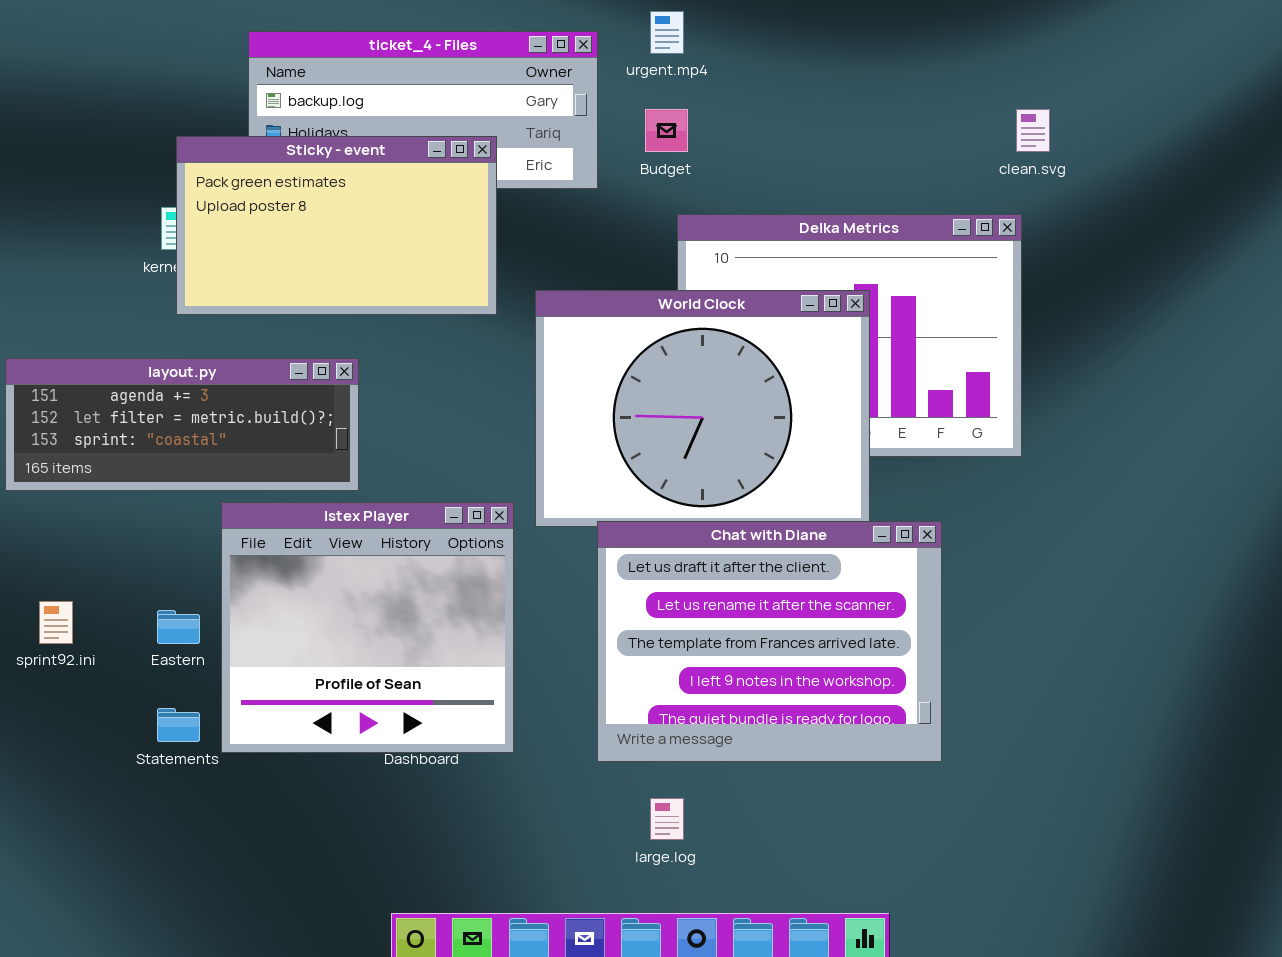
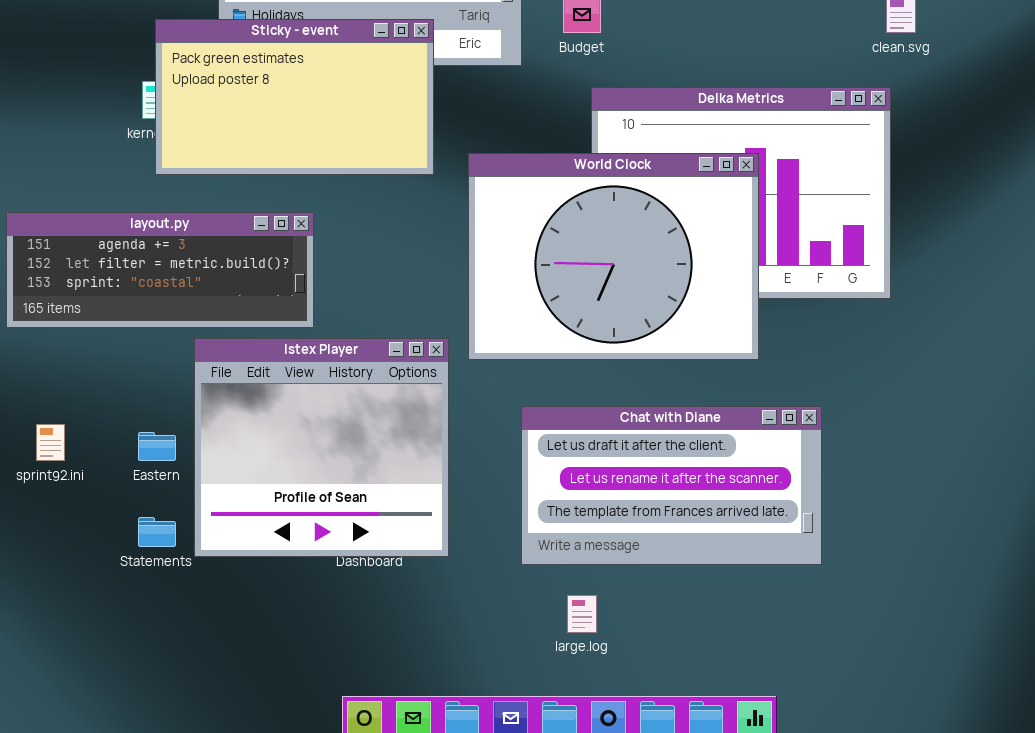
Chat with Diane: [597,521,942,762] -> [521,406,822,565], resized

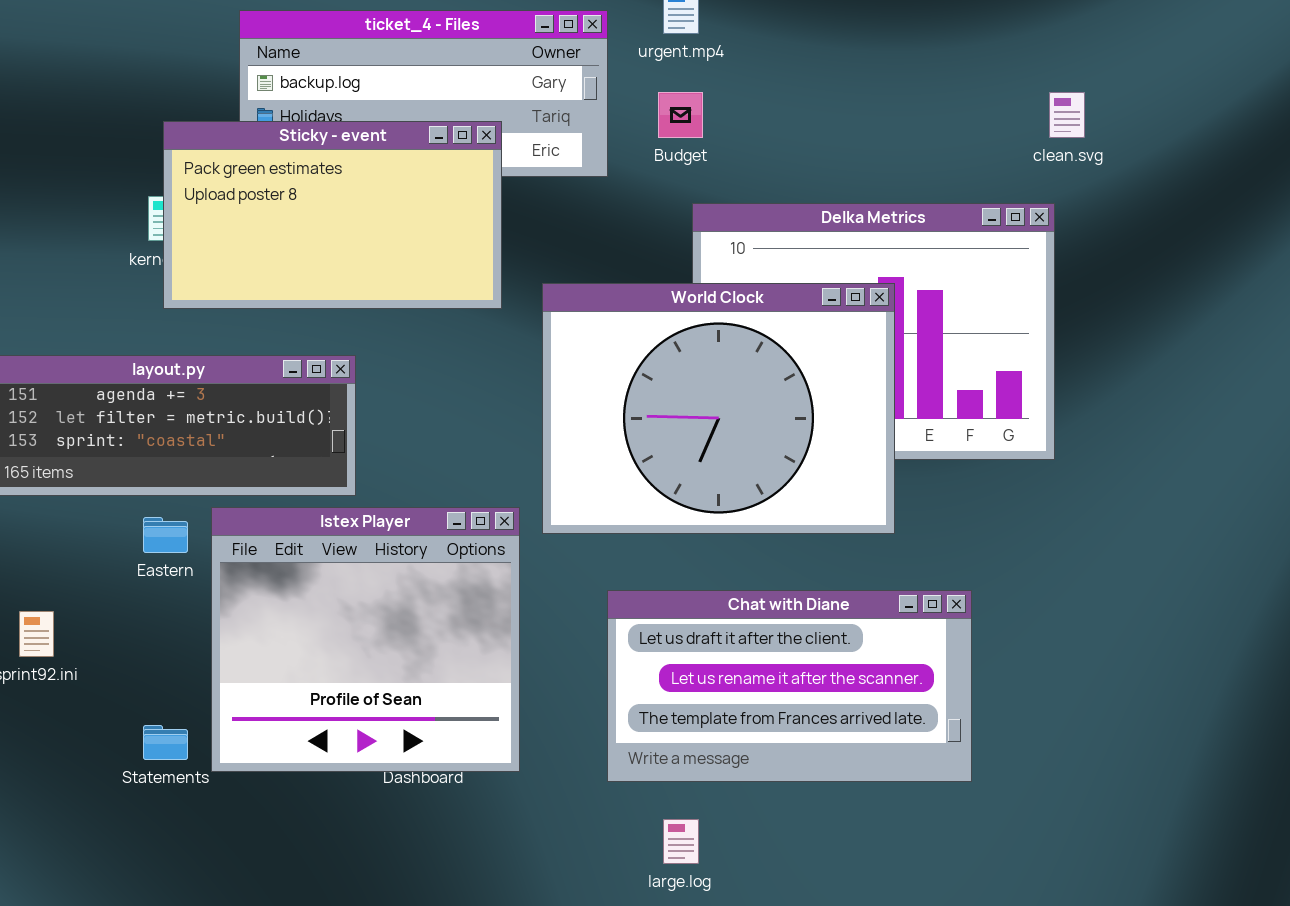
Eastern: [138,432,176,461] -> [143,517,188,553], moved

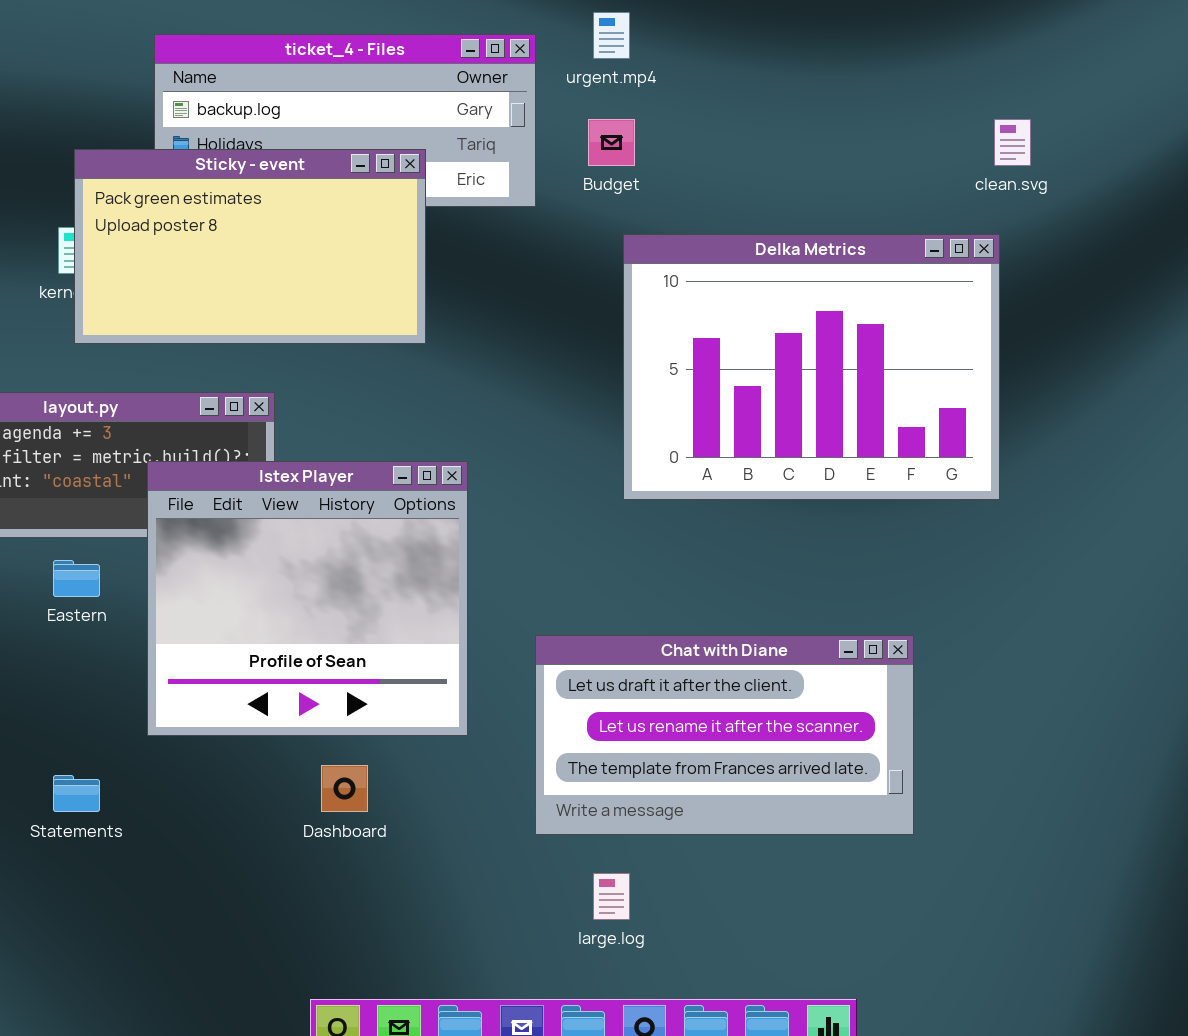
World Clock: [542,283,895,534] -> none, closed
Istex Player: [211,507,520,772] -> [147,461,468,736], moved

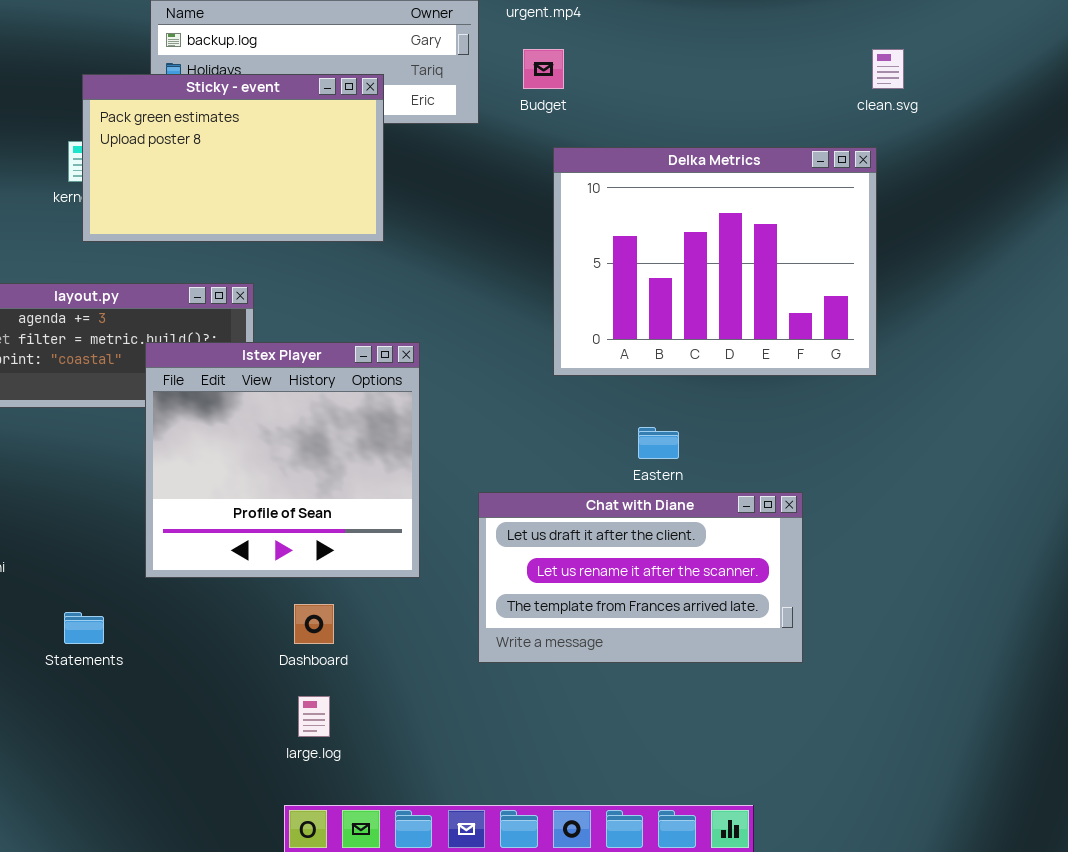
Eastern: [53,560,100,597] -> [638,427,679,459], moved
large.log: [593,873,630,920] -> [298,696,330,737], moved

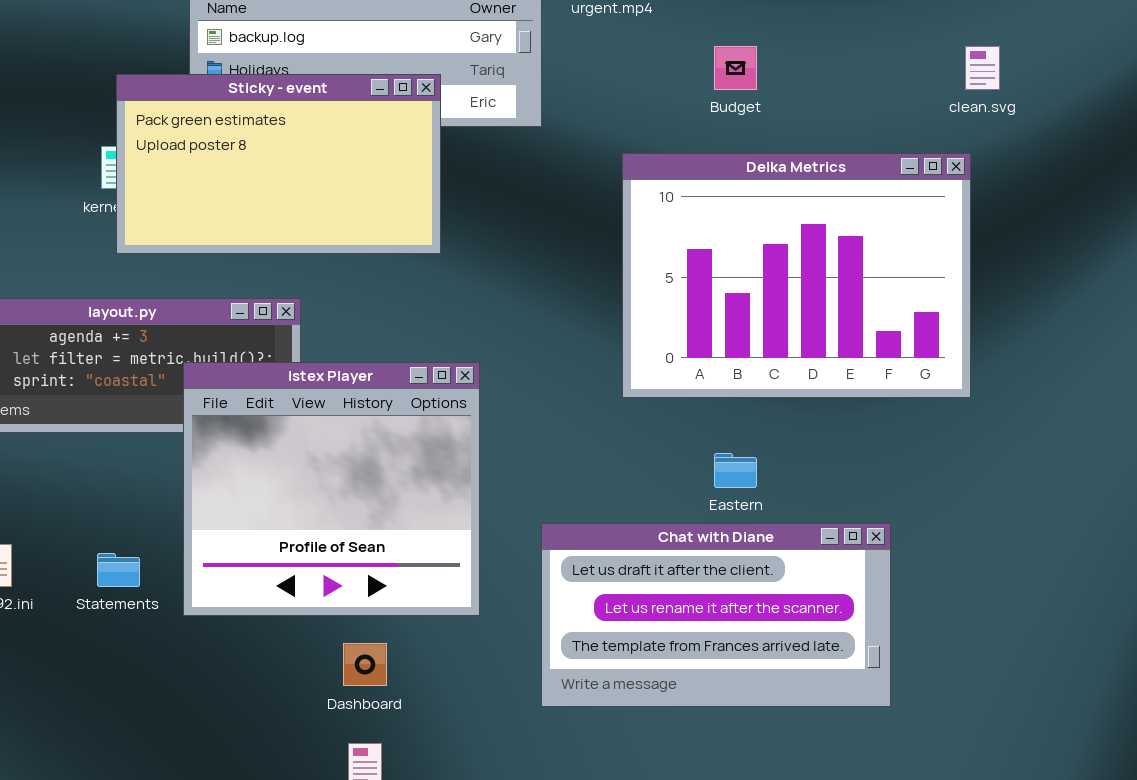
Budget: [523,49,564,89] -> [714,46,757,90], moved
Statements: [64,612,104,644] -> [97,553,140,587], moved

